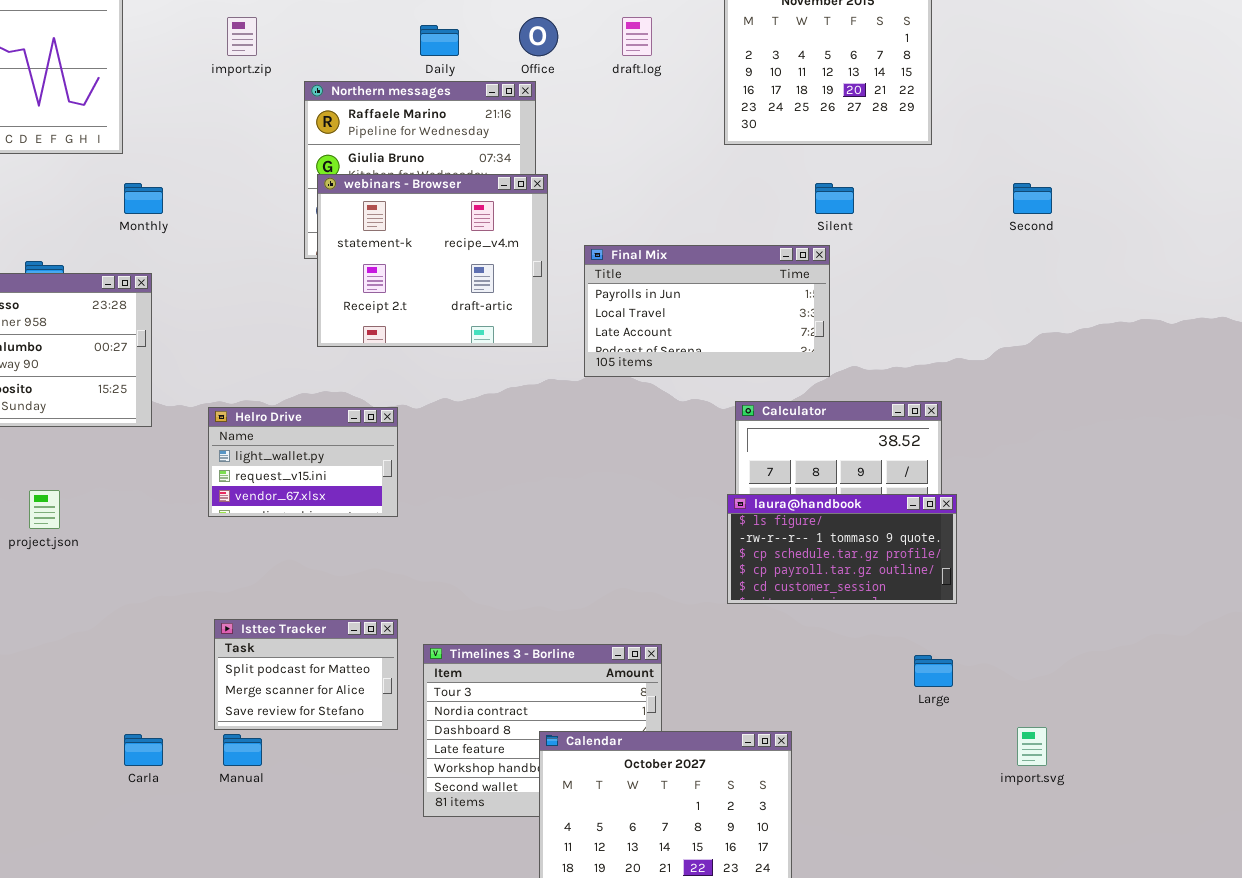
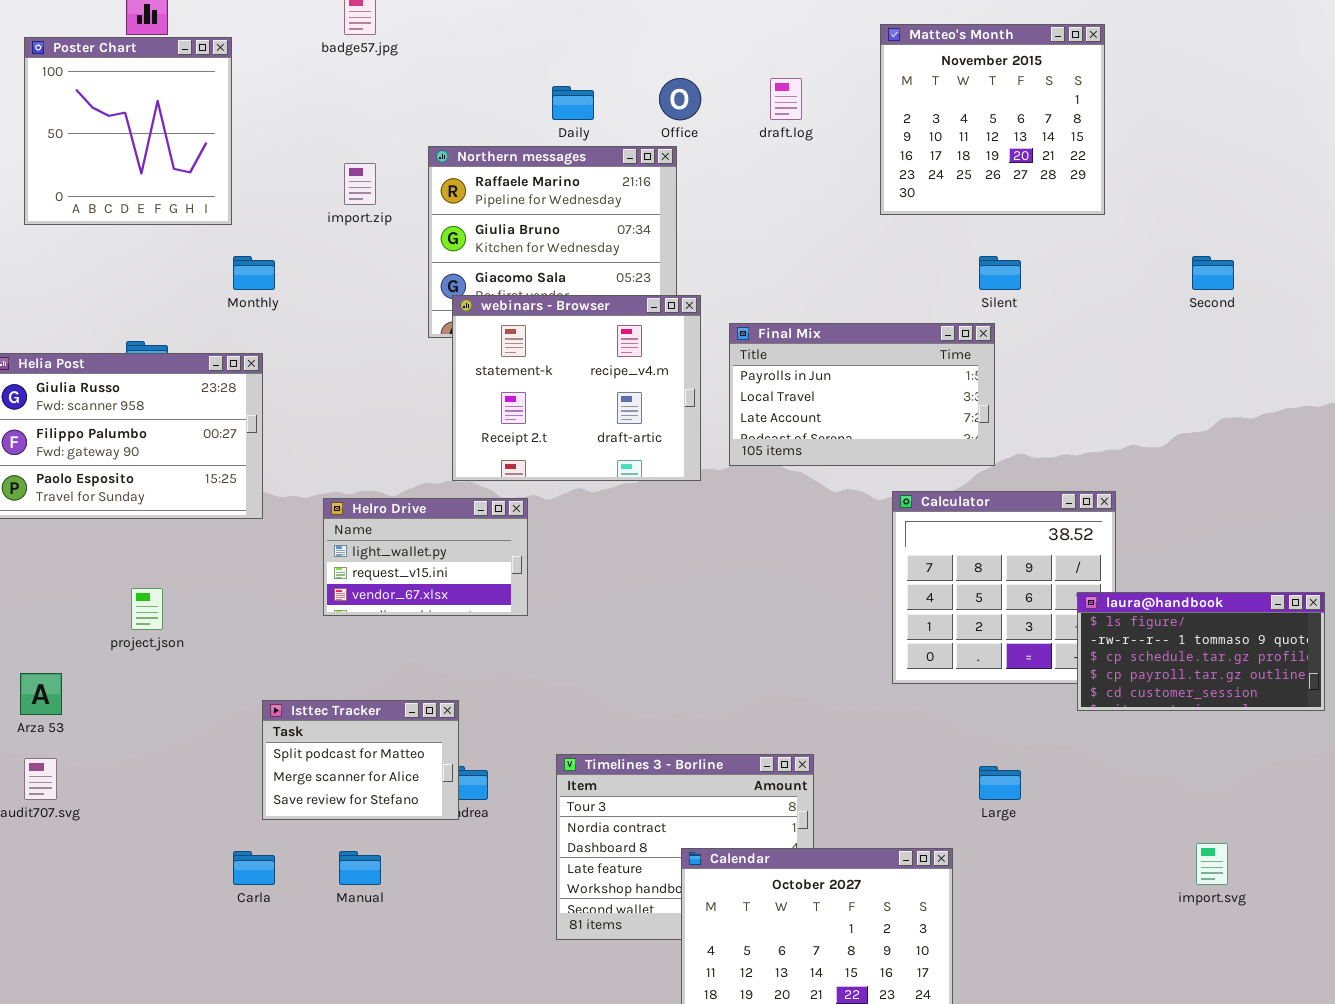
import.zip: [227,17,257,56] -> [344,163,376,205], moved
webinars - Browser: [317,174,548,347] -> [452,295,701,481], moved
laura@handbook: [727,494,957,604] -> [1077,592,1325,711], moved
Isttec Tracker: [214,619,398,730] -> [262,700,459,820], moved
Large: [914,655,953,687] -> [979,766,1021,800], moved

